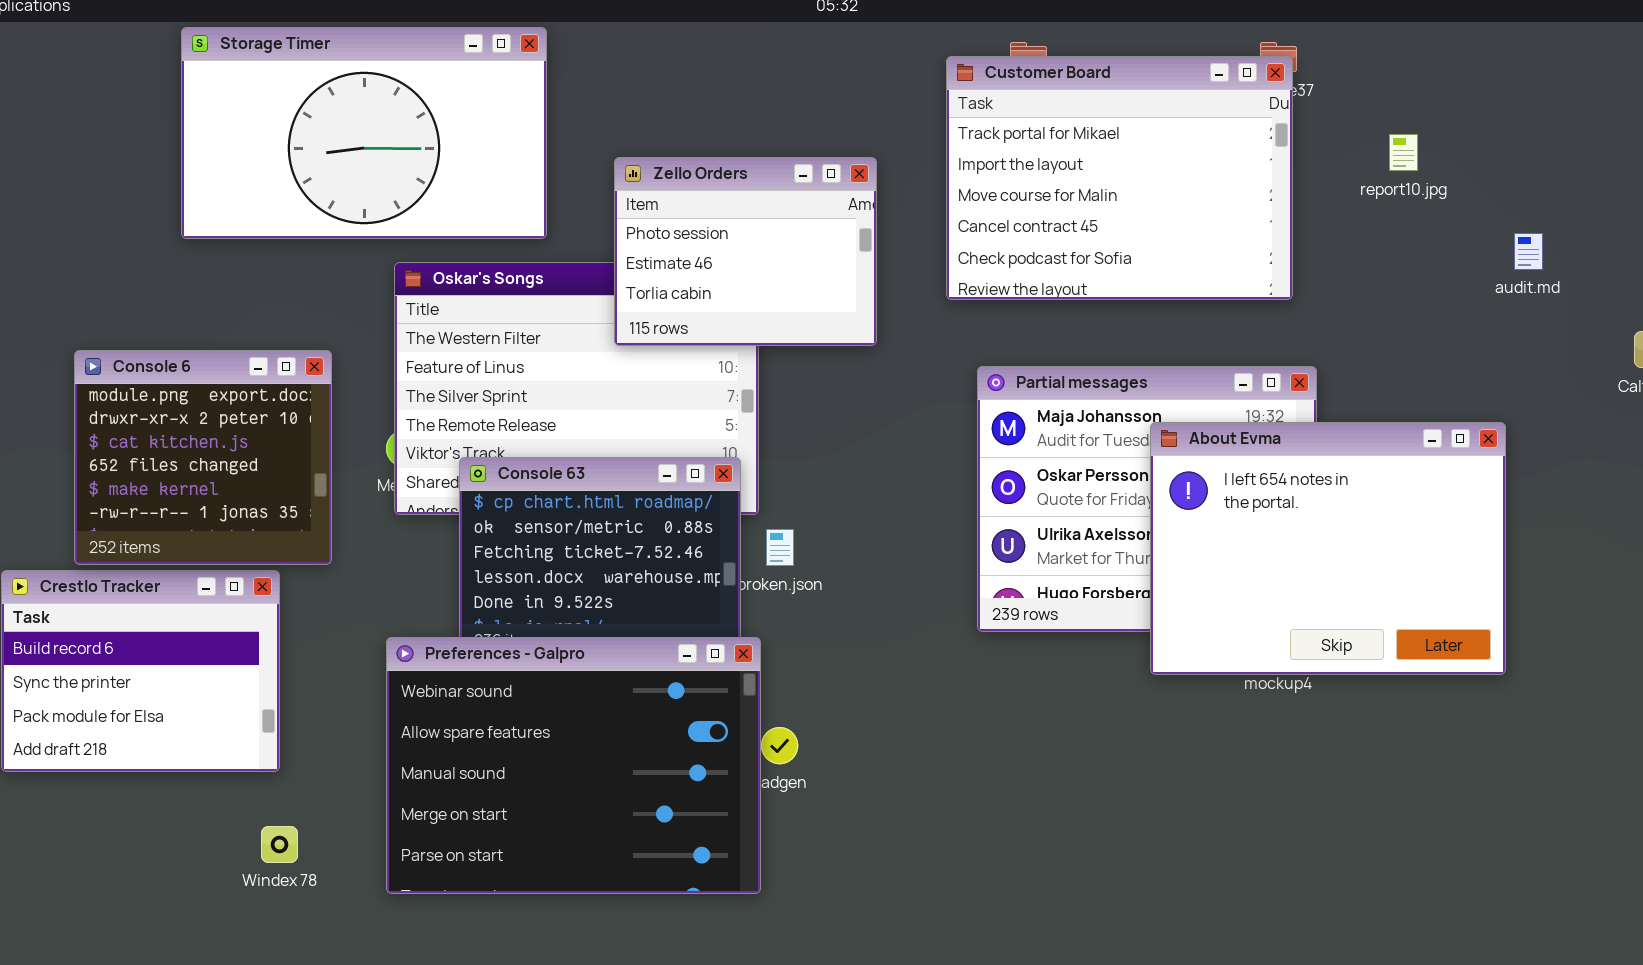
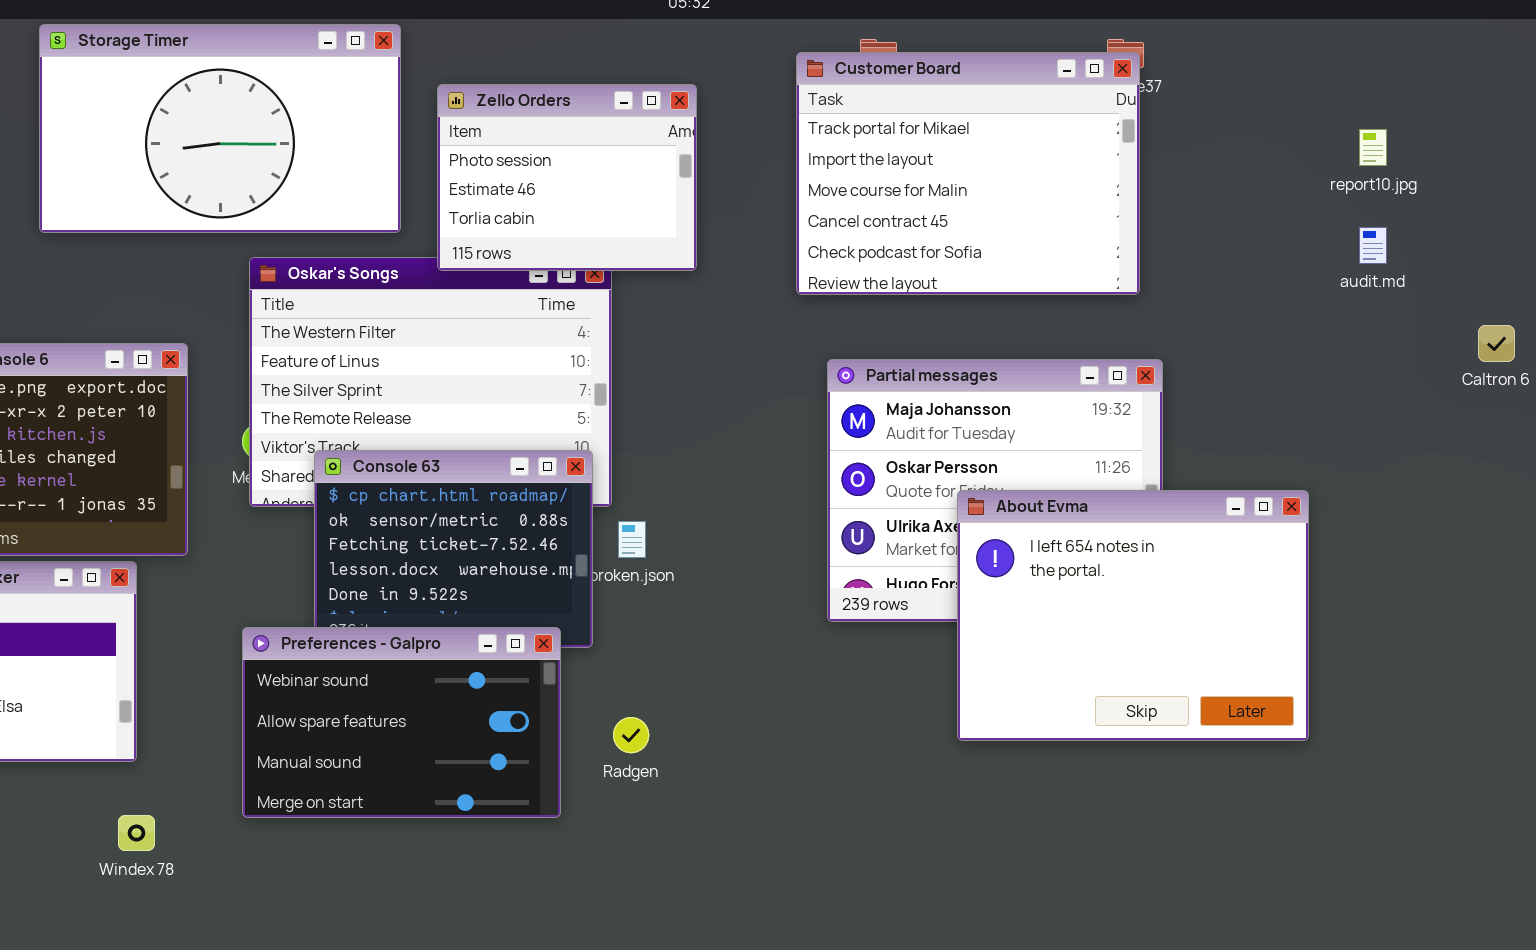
report10.jpg: [1389,134,1418,171] -> [1359,129,1387,166], moved
Zello Orders: [614,157,877,346] -> [437,84,697,271], moved
About Evma: [1150,422,1506,675] -> [957,490,1309,741], moved
Preferences - Galpro: [386,637,761,894] -> [242,627,561,818], resized

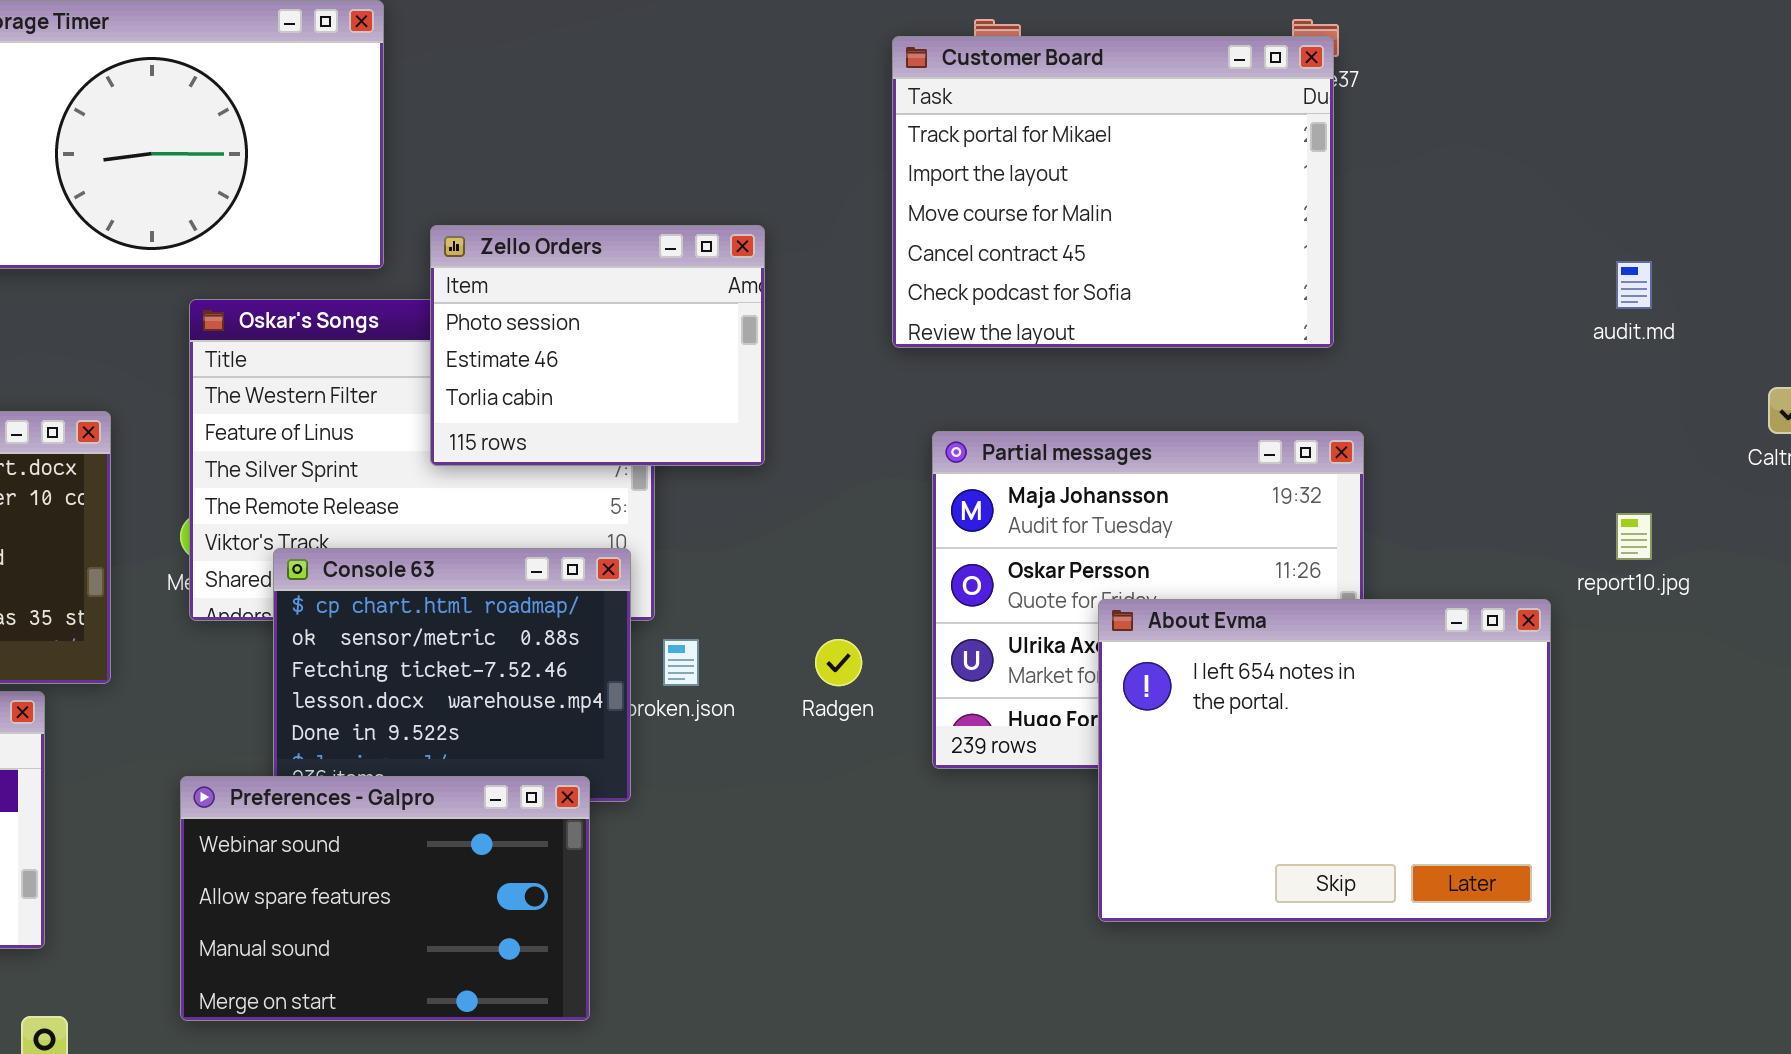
Zello Orders: [437,84,697,271] -> [430,225,765,466], moved
report10.jpg: [1359,129,1387,166] -> [1616,513,1652,560], moved
Radgen: [613,717,649,753] -> [815,639,862,686], moved

